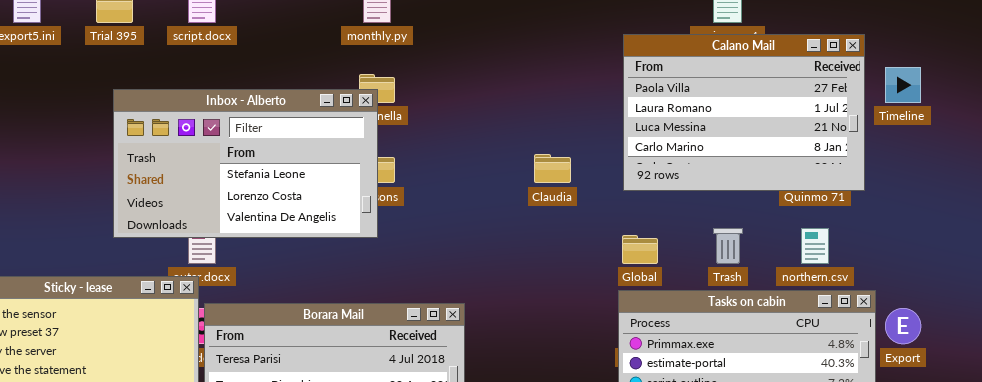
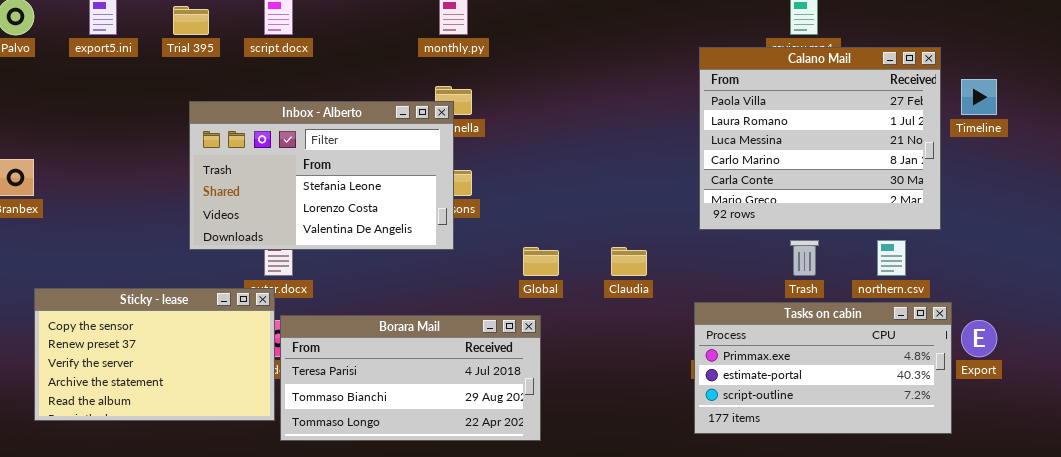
Calano Mail: [623,34,865,191] -> [699,47,941,230], resized
Claudia: [534,154,571,183] -> [611,247,647,276], moved
Global: [622,235,658,264] -> [523,247,559,276], moved

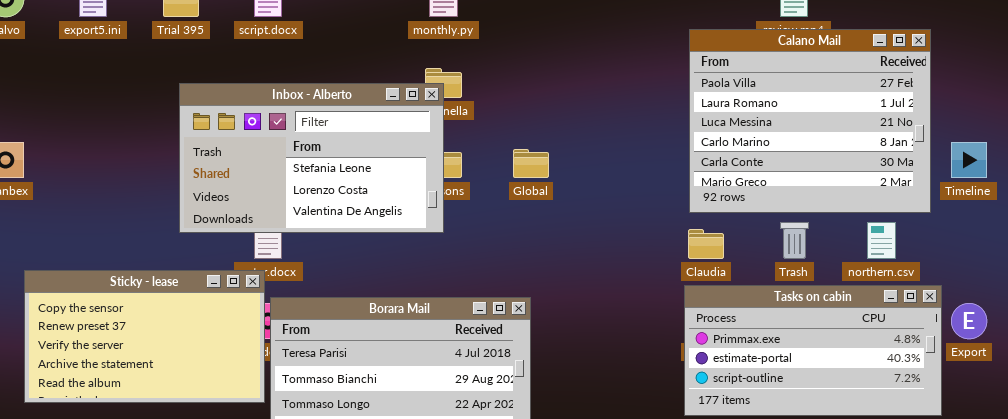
Timeline: [961,79,997,115] -> [951,142,987,178], moved
Global: [523,247,559,276] -> [513,149,549,178], moved
Claudia: [611,247,647,276] -> [688,229,724,259], moved

